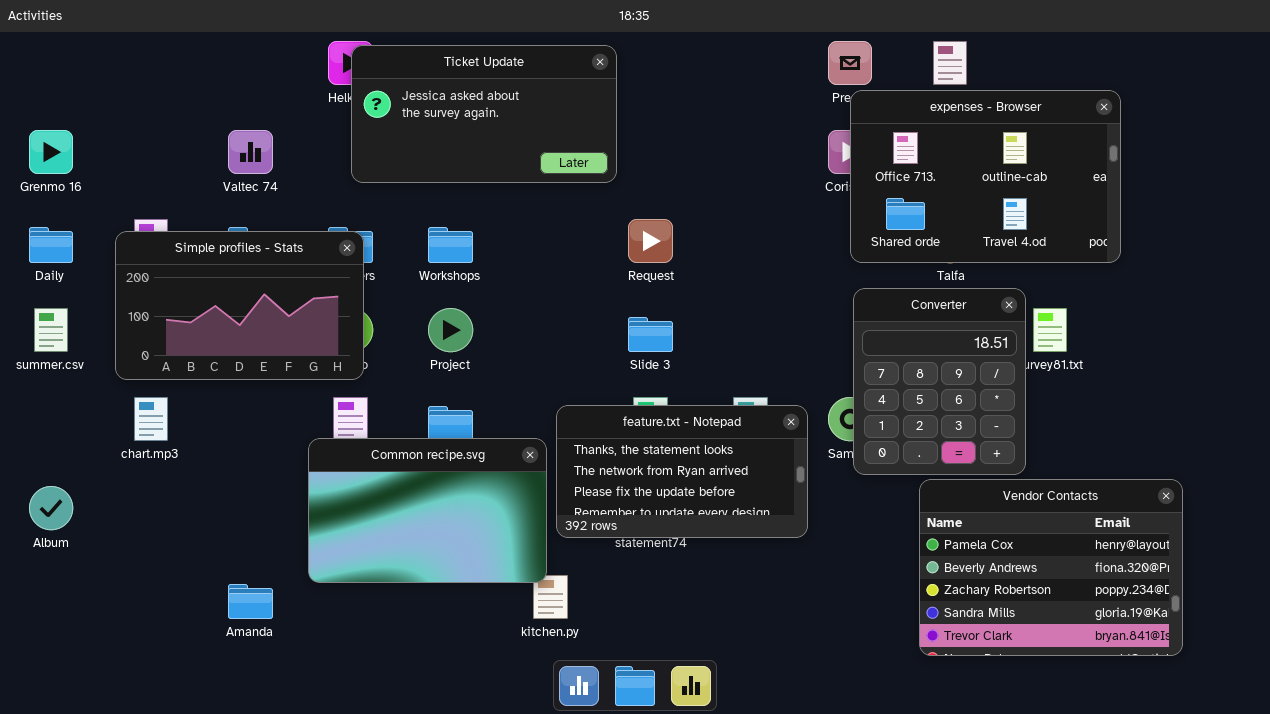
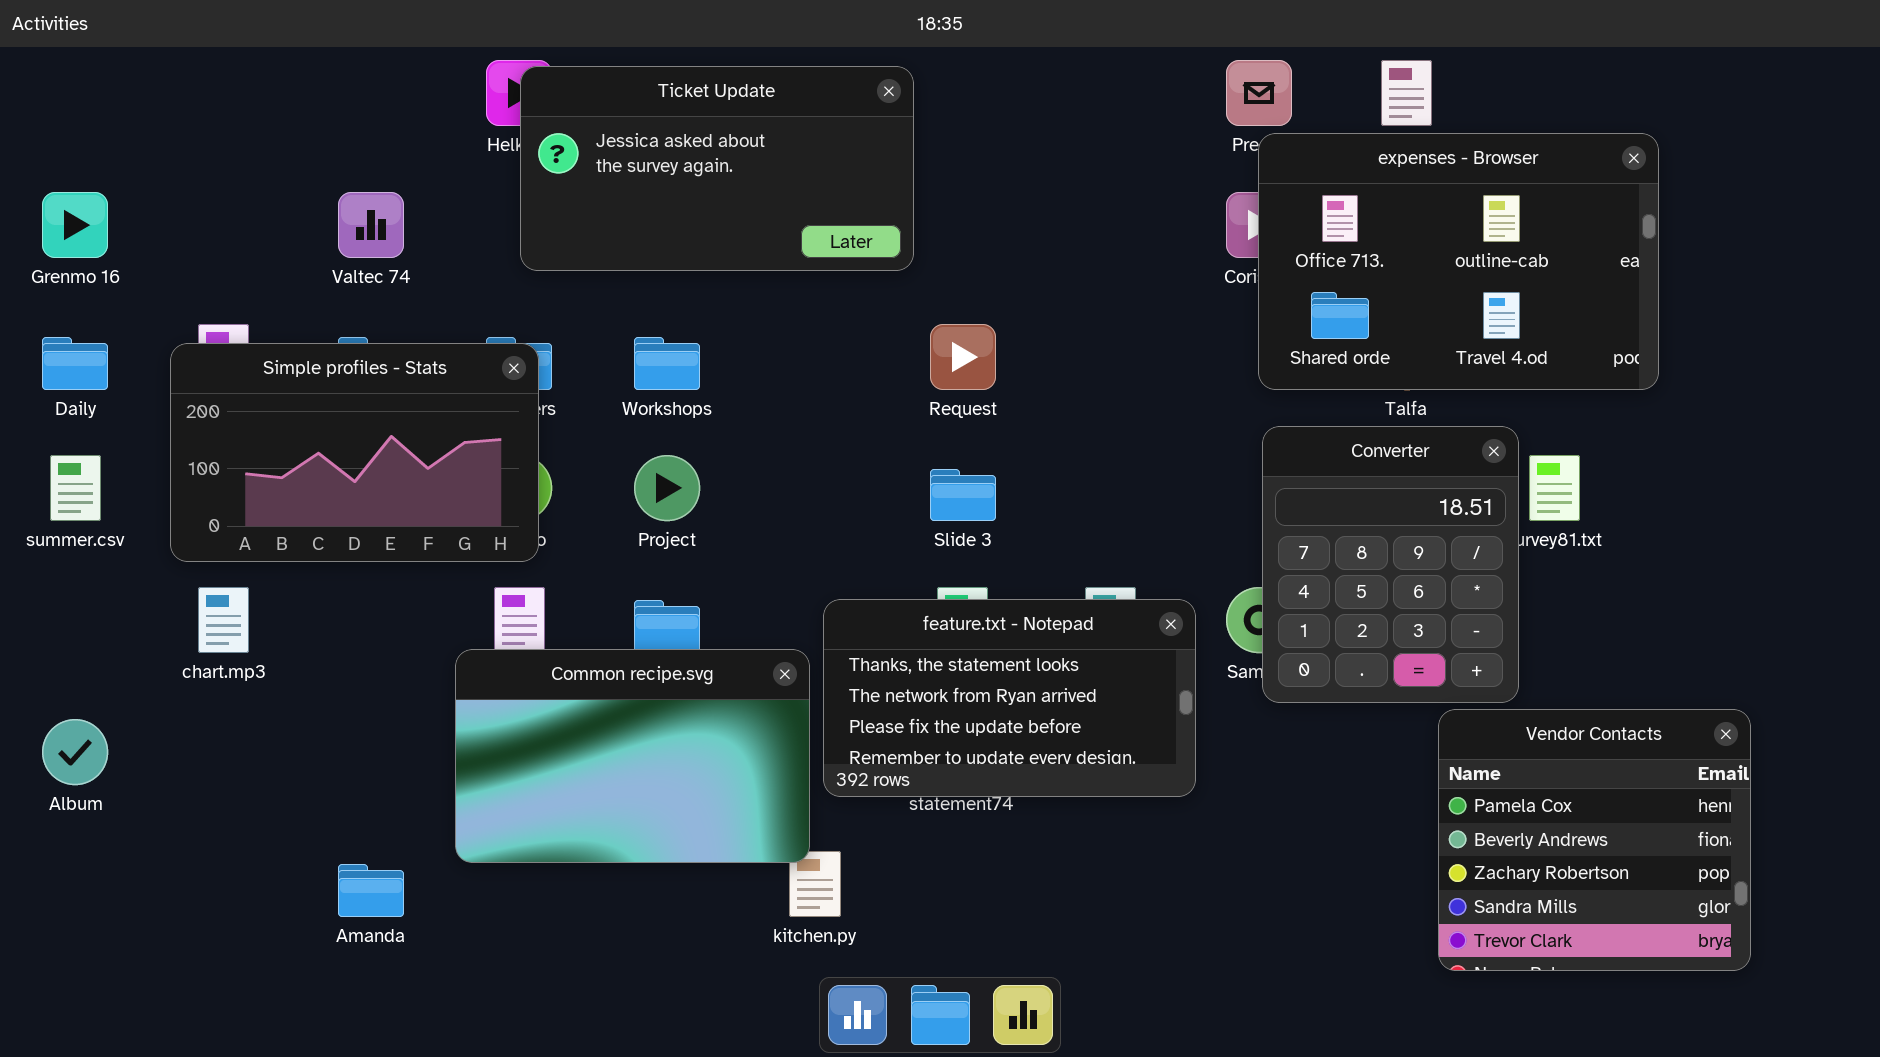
Vendor Contacts: [919,479,1183,656] -> [1438,709,1751,971], resized

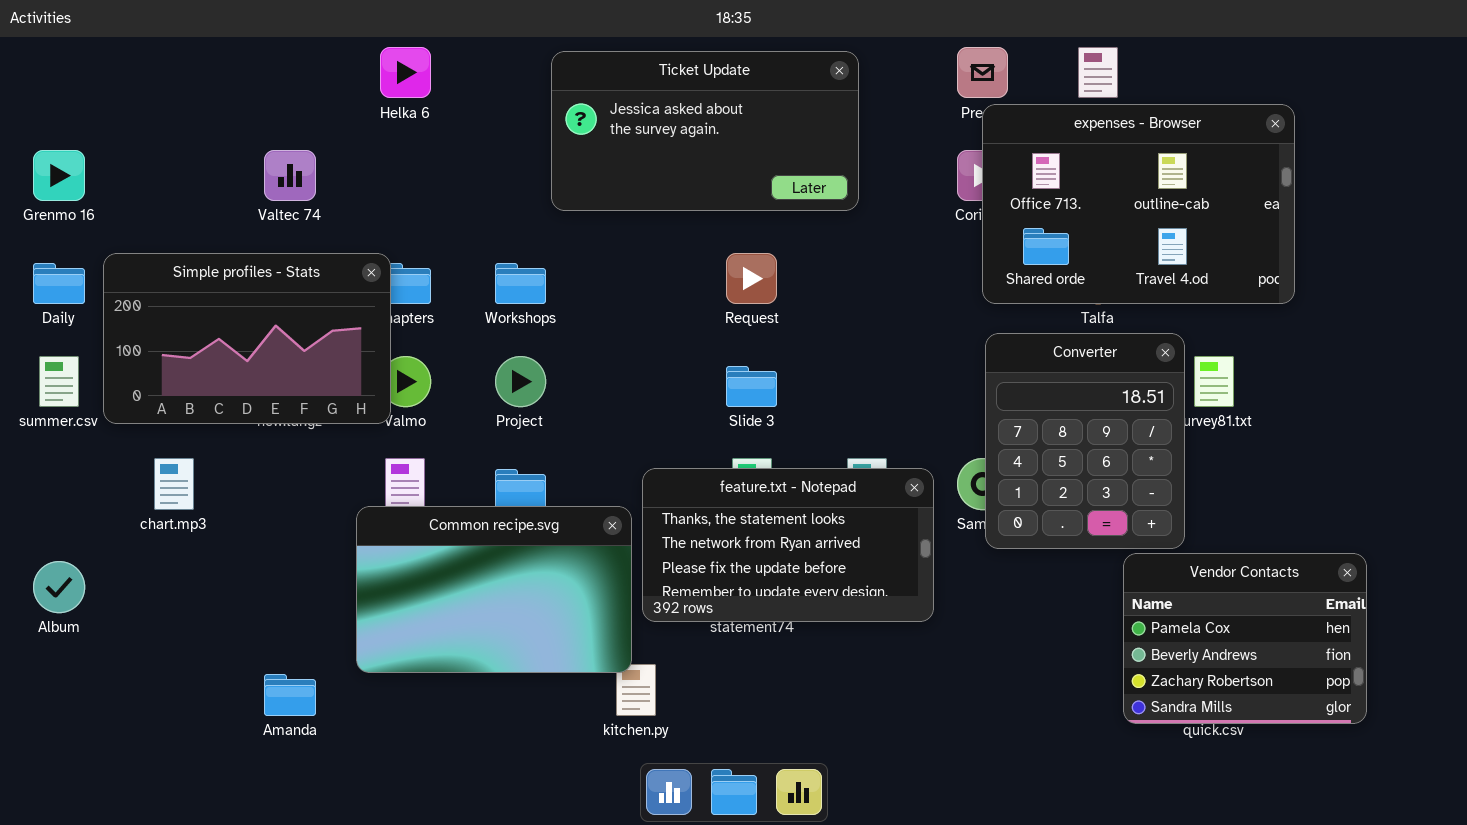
Ticket Update: [520,66,914,271] -> [551,51,859,211], moved
Simple profiles - Stats: [170,343,539,562] -> [103,253,391,424], moved
Vendor Contacts: [1438,709,1751,971] -> [1123,553,1367,724], resized

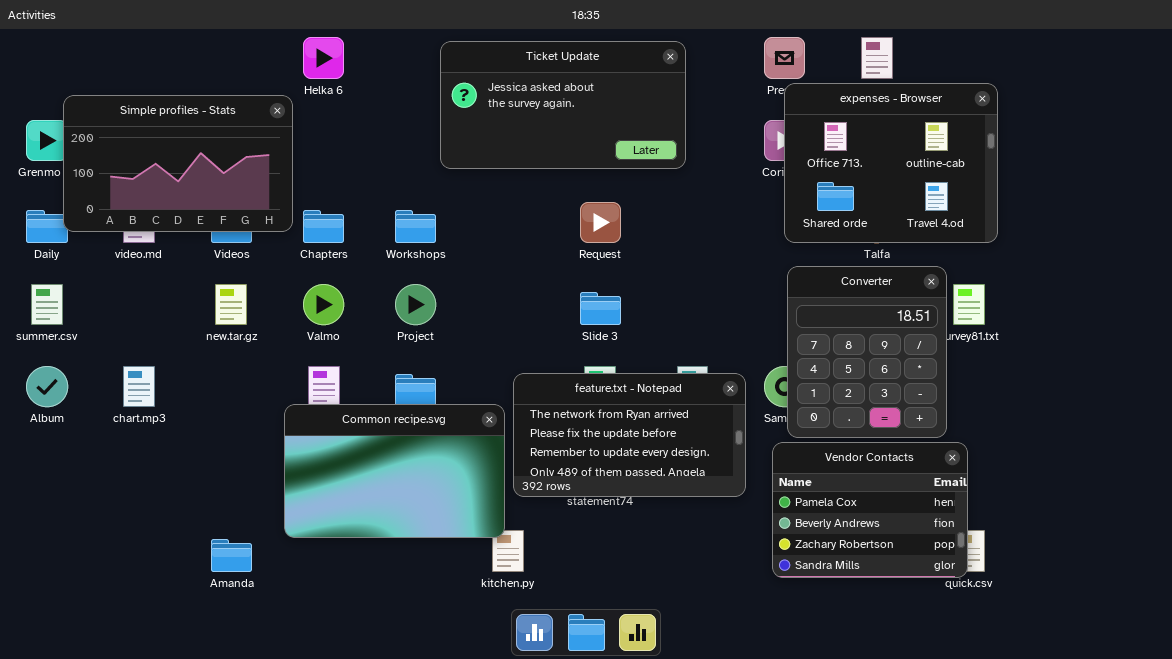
expenses - Browser: [982,104,1295,304] -> [784,83,998,243], resized
Simple profiles - Stats: [103,253,391,424] -> [63,95,293,232], moved
feature.txt - Notepad: [642,468,934,622] -> [513,373,746,497], scrolled down 1 row
Vendor Contacts: [1123,553,1367,724] -> [772,442,968,578], moved
Album: [33,561,85,613] -> [26,366,68,407], moved

